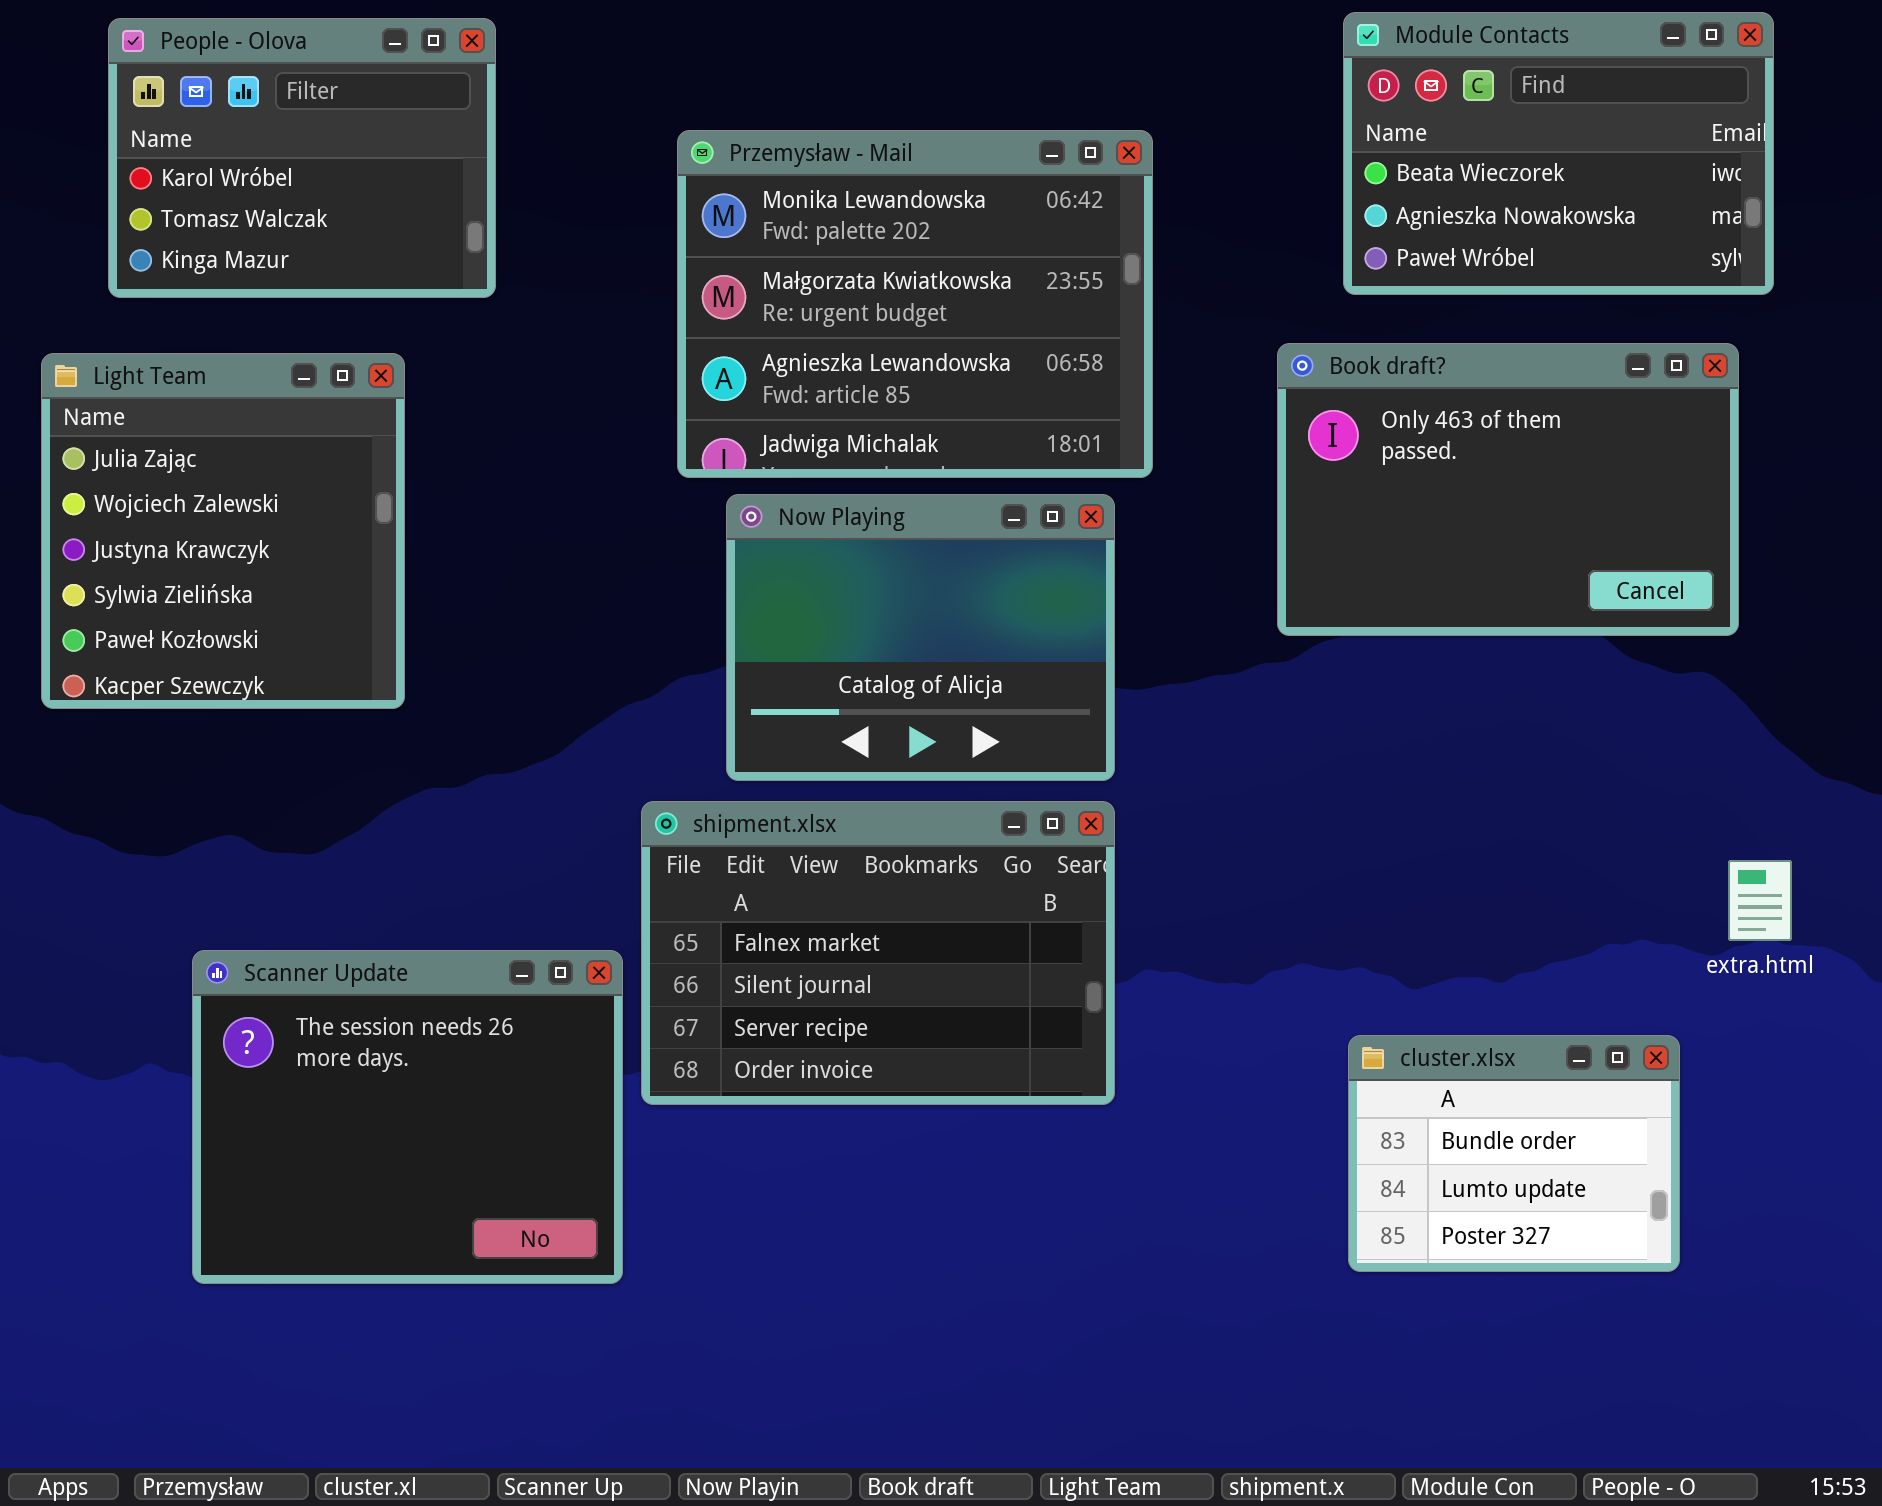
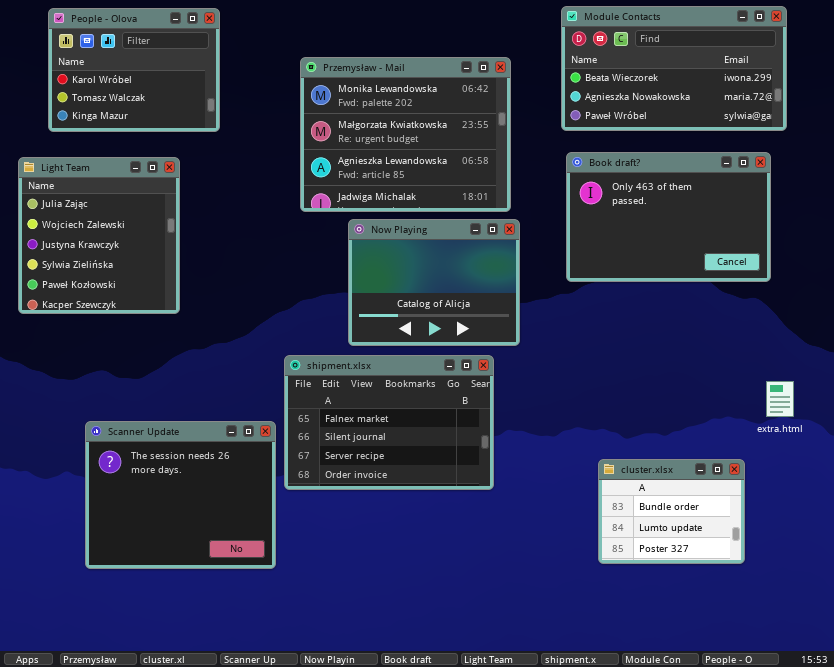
Module Contacts: [1343,12,1774,295] -> [561,6,787,131], resized
Now Playing: [726,494,1115,781] -> [348,219,520,346], moved

